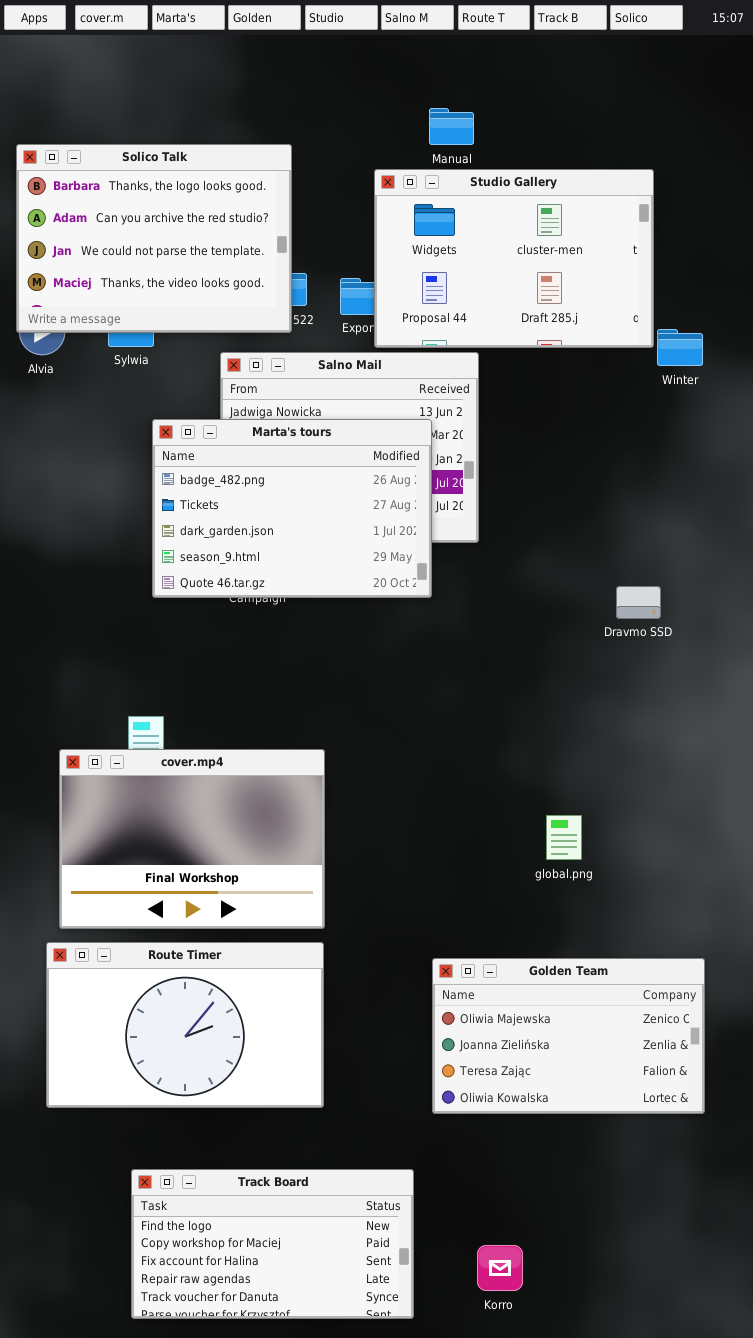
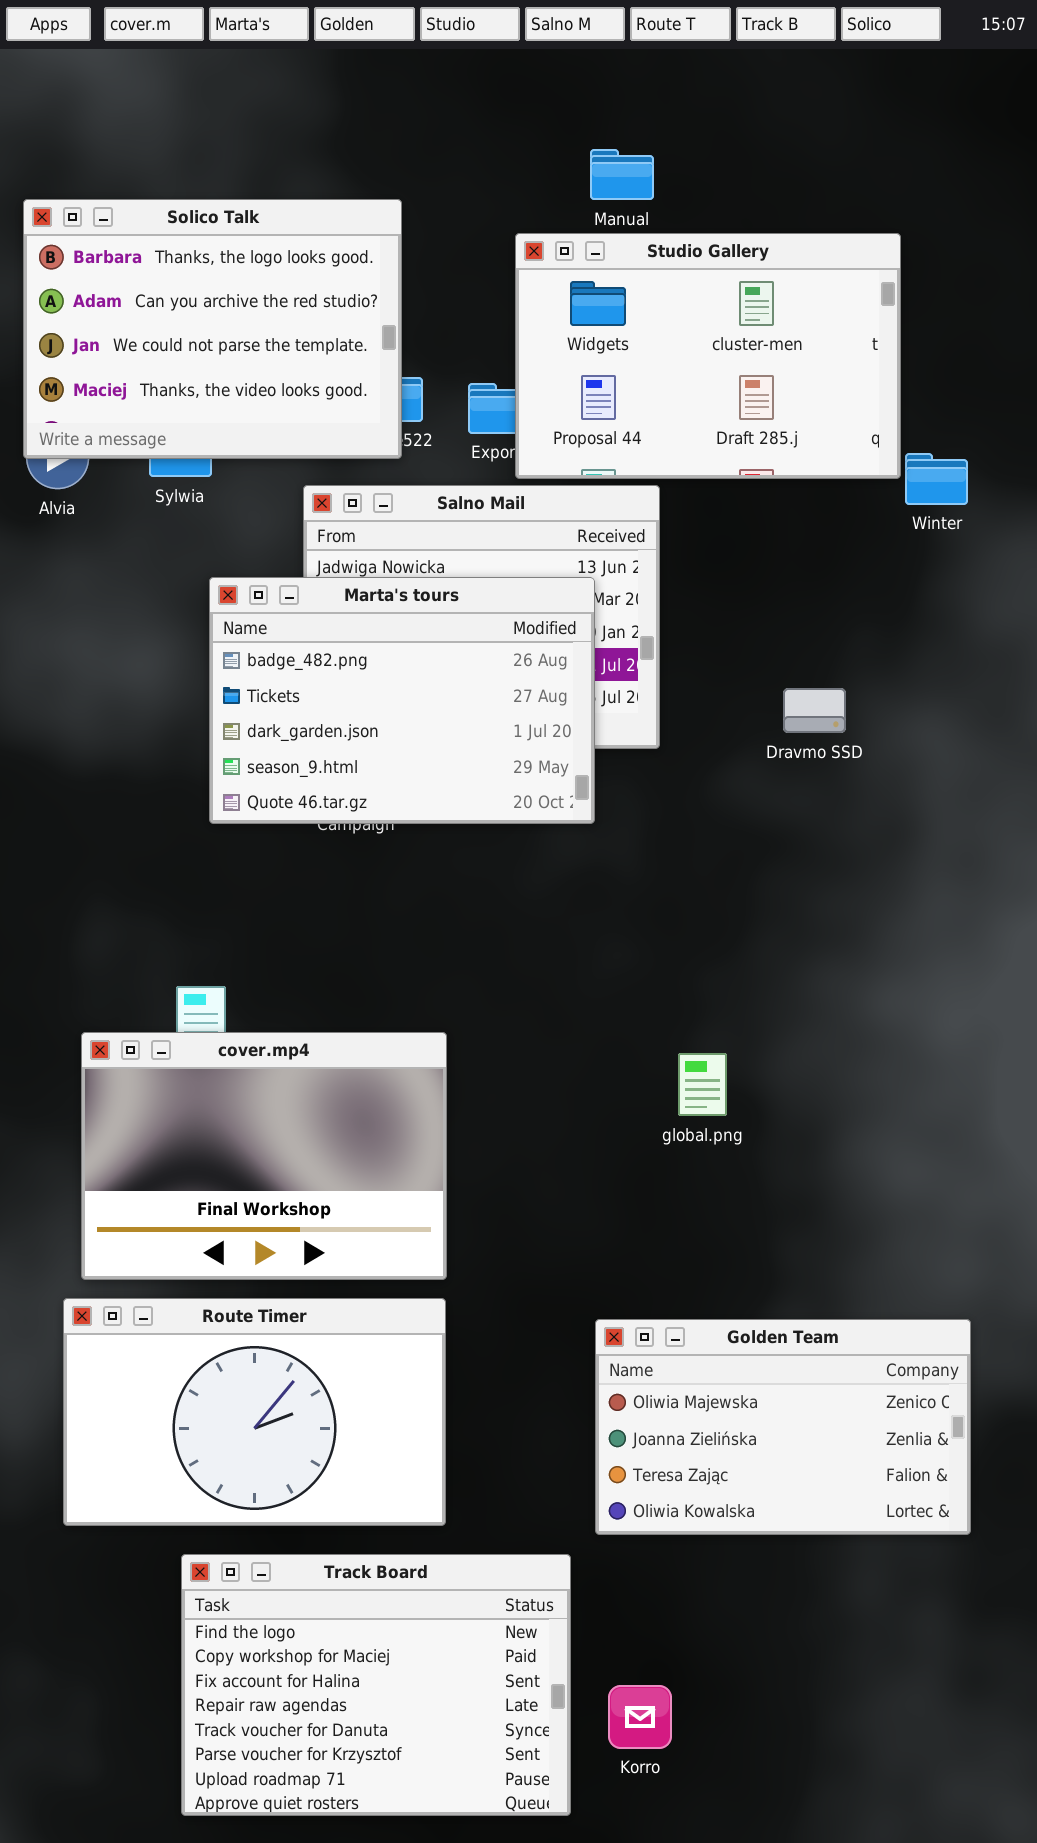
Dravmo SSD: [616,586,661,619] -> [783,688,846,733], moved
global.png: [546,815,582,860] -> [678,1053,727,1116], moved
Track Board: [131,1169,414,1319] -> [181,1554,571,1816], resized
Korro: [477,1245,523,1291] -> [608,1685,672,1749], moved

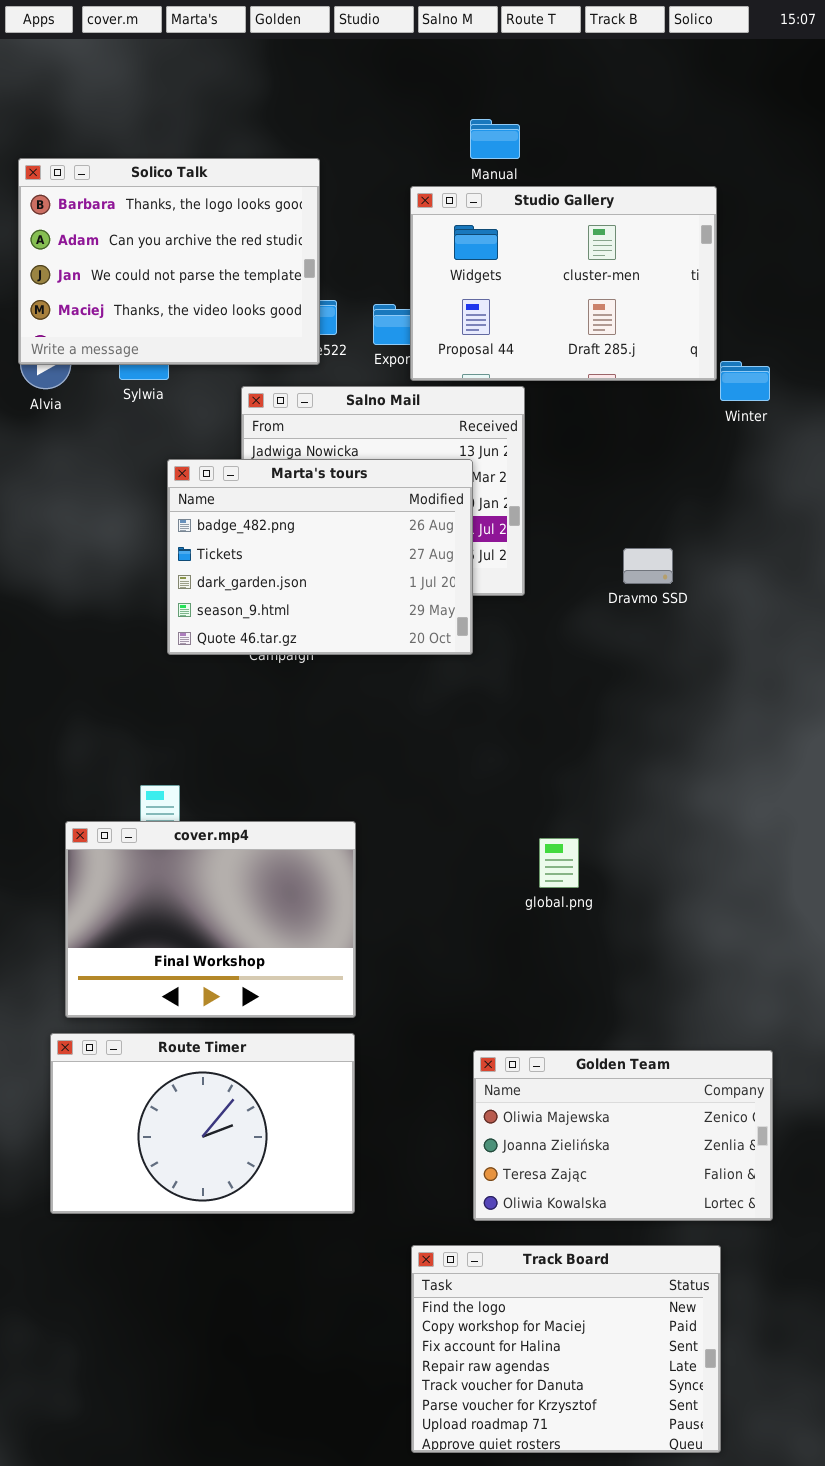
Track Board: [181,1554,571,1816] -> [411,1245,721,1453], moved

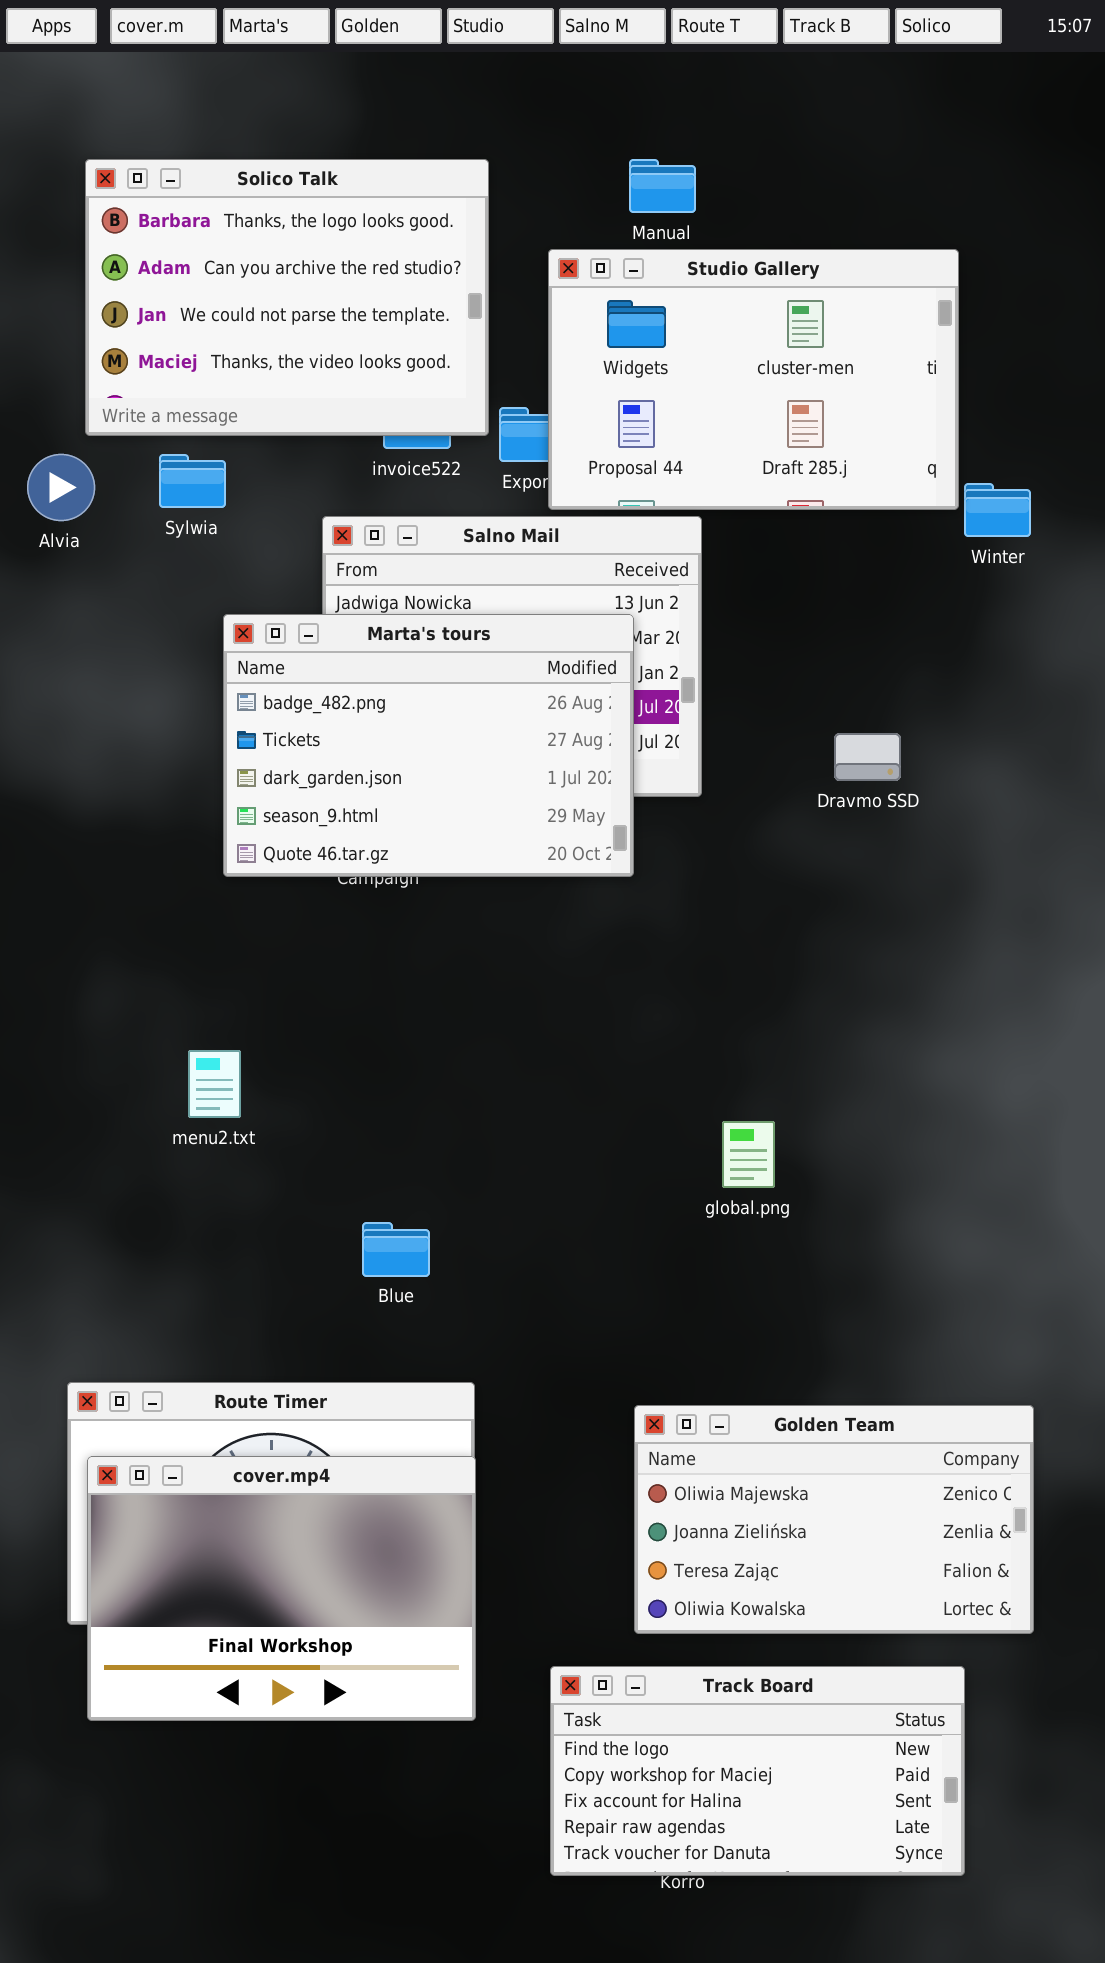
Solico Talk: [18,158,320,365] -> [85,159,489,436], moved
cover.mp4: [65,821,356,1018] -> [87,1456,476,1721], moved
Track Board: [411,1245,721,1453] -> [550,1666,965,1876], resized

